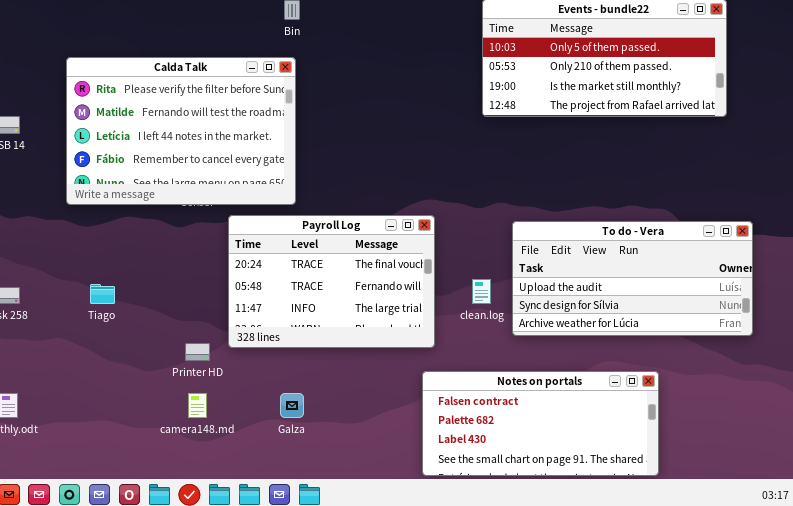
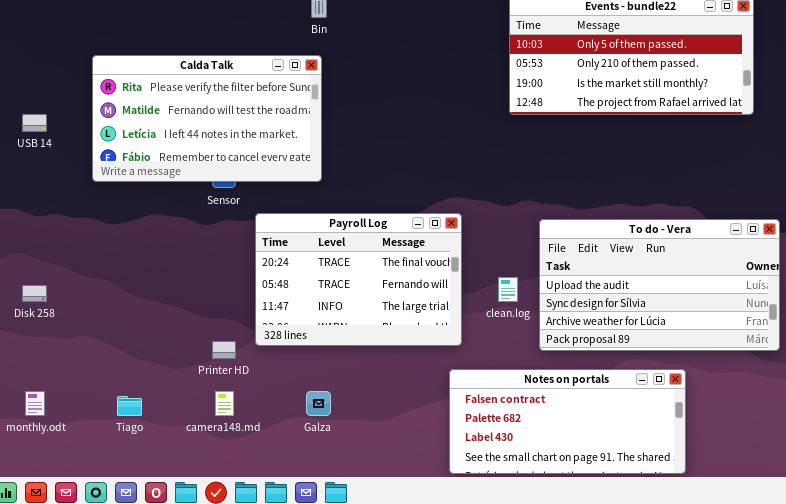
Calda Talk: [66,57,296,205] -> [92,55,322,182], resized
To do - Vera: [512,221,753,336] -> [539,219,780,351], resized
Tiago: [90,284,115,304] -> [117,396,142,416], moved

